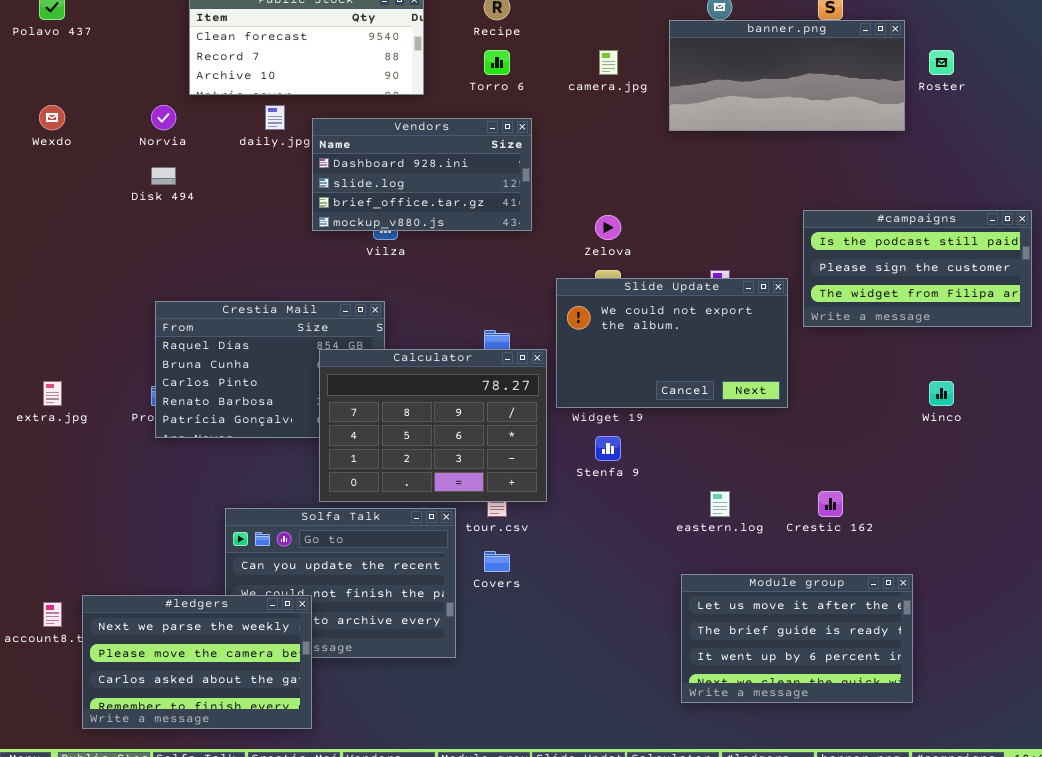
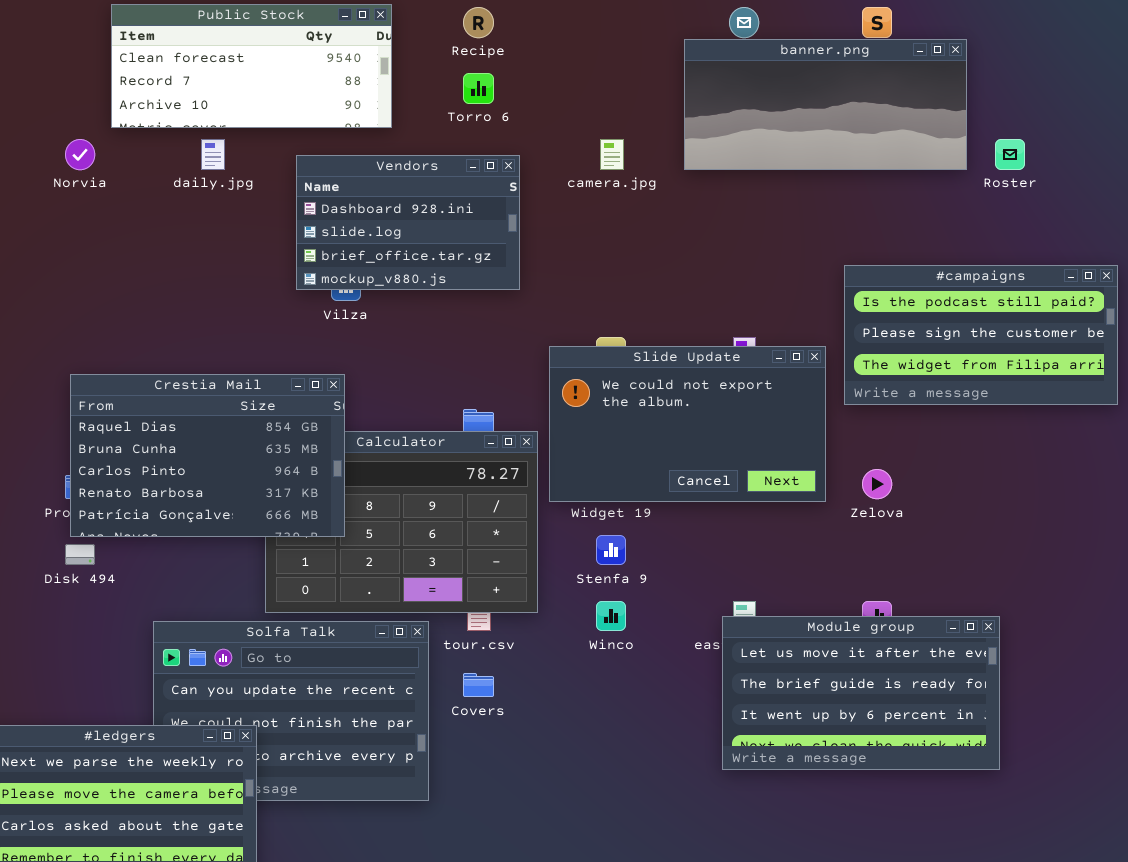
camera.jpg: [599,50,618,75] -> [600,139,624,170], moved
Roster: [929,50,954,75] -> [995,139,1025,170], moved
Vendors: [312,118,532,231] -> [296,155,520,290], resized
Disk 494: [151,167,176,185] -> [65,544,95,565], moved
Zelova: [595,215,621,240] -> [862,469,892,499], moved
Crestia Mail: [155,301,385,438] -> [70,374,345,537], raised
Winco: [929,381,954,406] -> [596,601,626,631], moved
Module group: [681,574,913,703] -> [722,616,1000,770], moved

